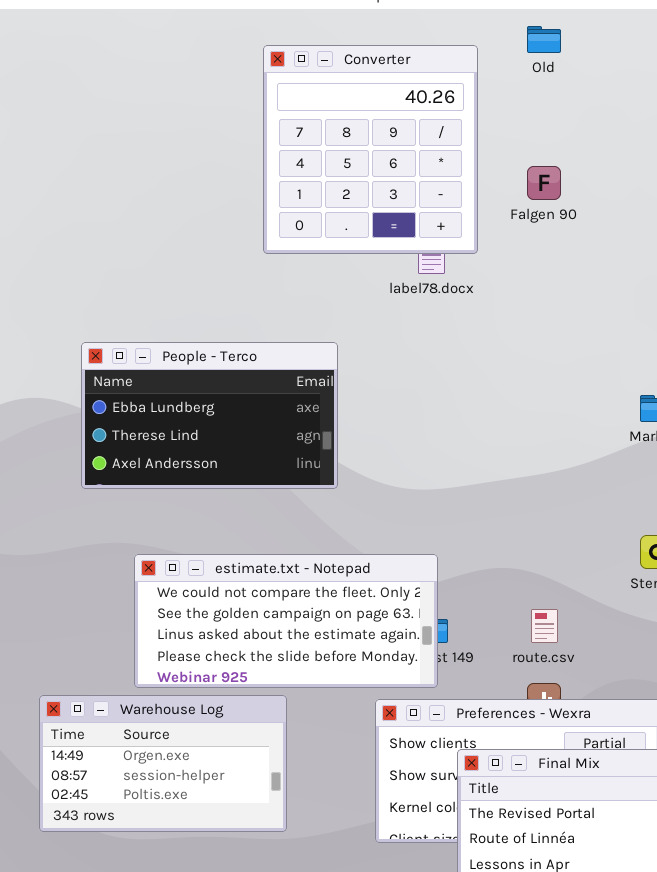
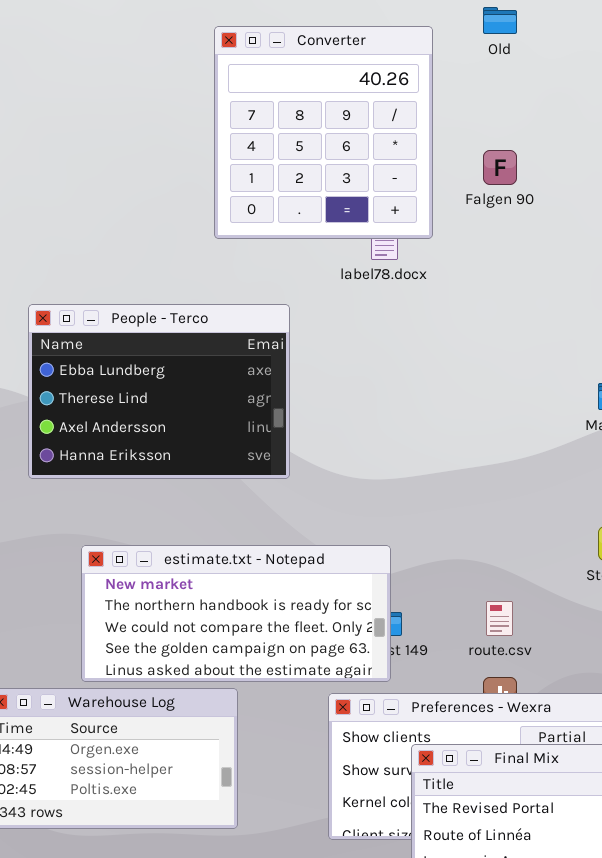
People - Terco: [81,342,338,489] -> [28,304,290,479], resized
estimate.txt - Notepad: [134,554,438,688] -> [81,545,391,682], scrolled up 2 rows

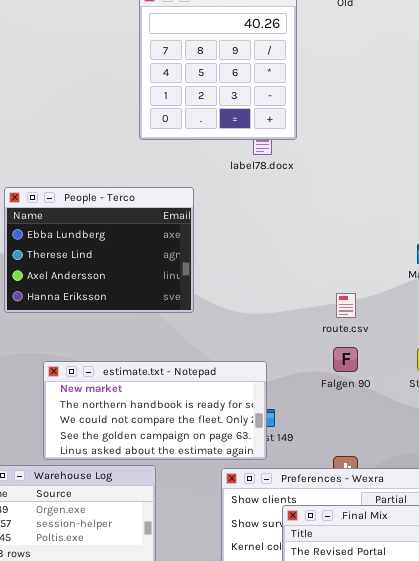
Falgen 90: [483,150,517,185] -> [333,347,358,372], moved
route.csv: [486,601,513,636] -> [336,293,356,318], moved

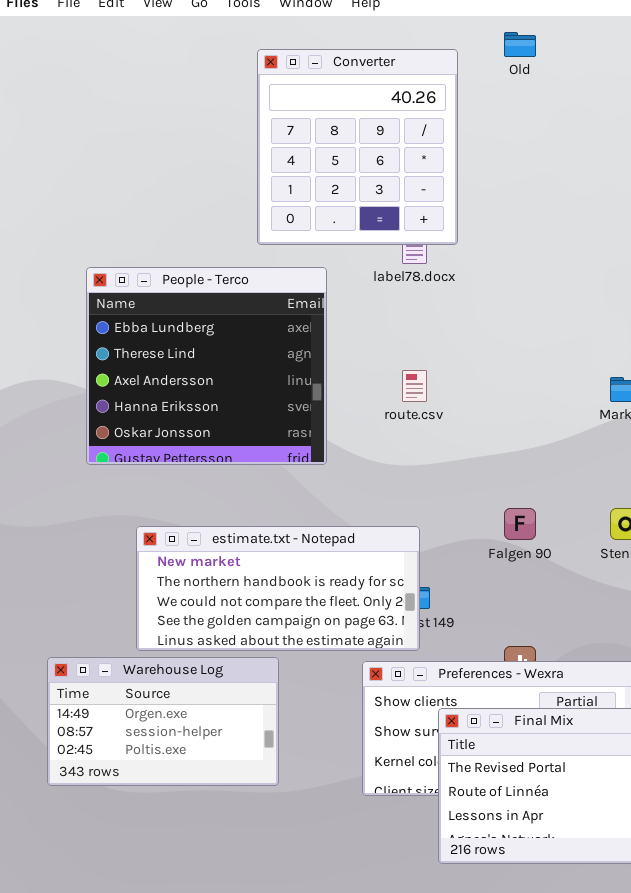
People - Terco: [4,187,194,313] -> [86,267,327,465], resized
route.csv: [336,293,356,318] -> [402,370,427,402], moved

